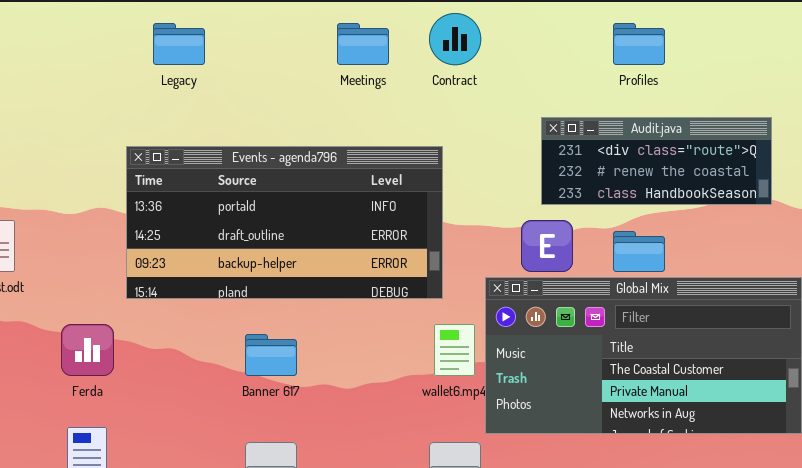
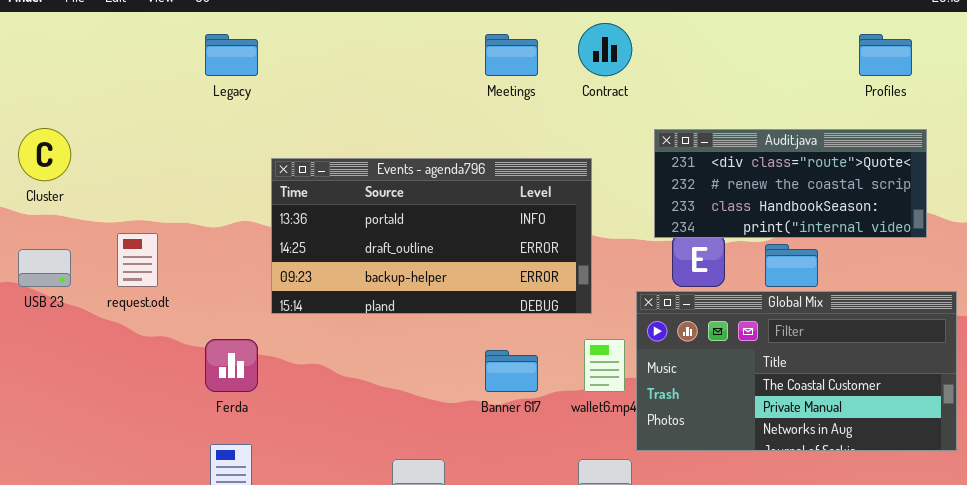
Legacy: [153,23,205,65] -> [205,34,258,76], moved
Profiles: [613,23,665,65] -> [859,34,912,76], moved
Audit.java: [541,117,772,205] -> [654,129,927,238], resized
Banner 617: [245,334,297,376] -> [485,350,538,392], moved

